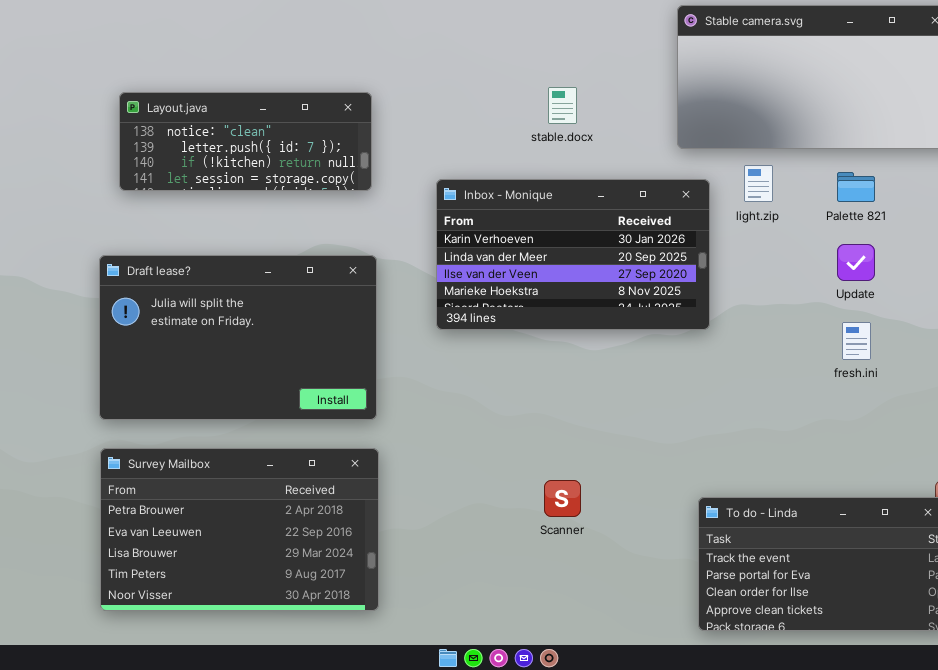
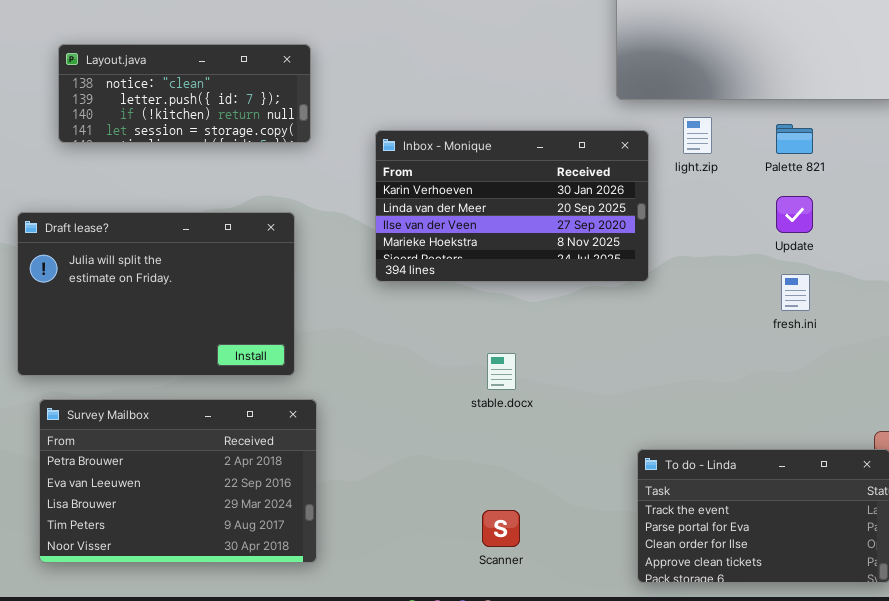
stable.docx: [548,87,577,124] -> [487,353,516,390], moved
Draft lease?: [99,255,377,420] -> [17,212,295,376], moved
Scanner: [544,480,581,517] -> [482,510,520,547], moved

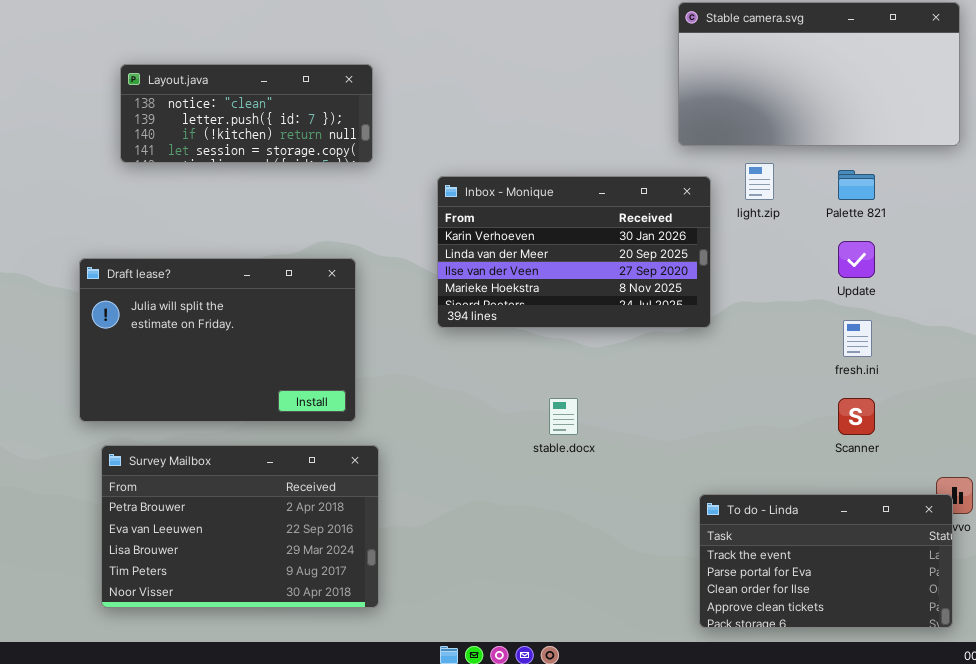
Layout.java: [58,44,311,143] -> [120,64,373,163], moved
Scanner: [482,510,520,547] -> [838,398,875,435], moved

